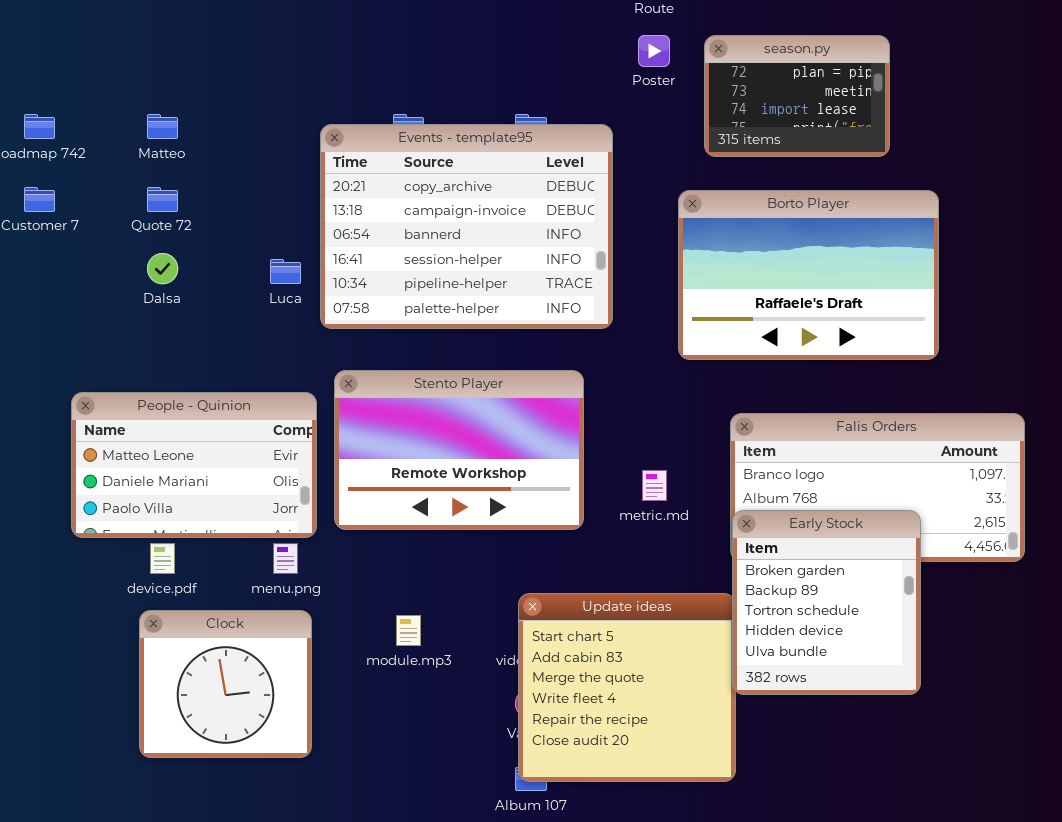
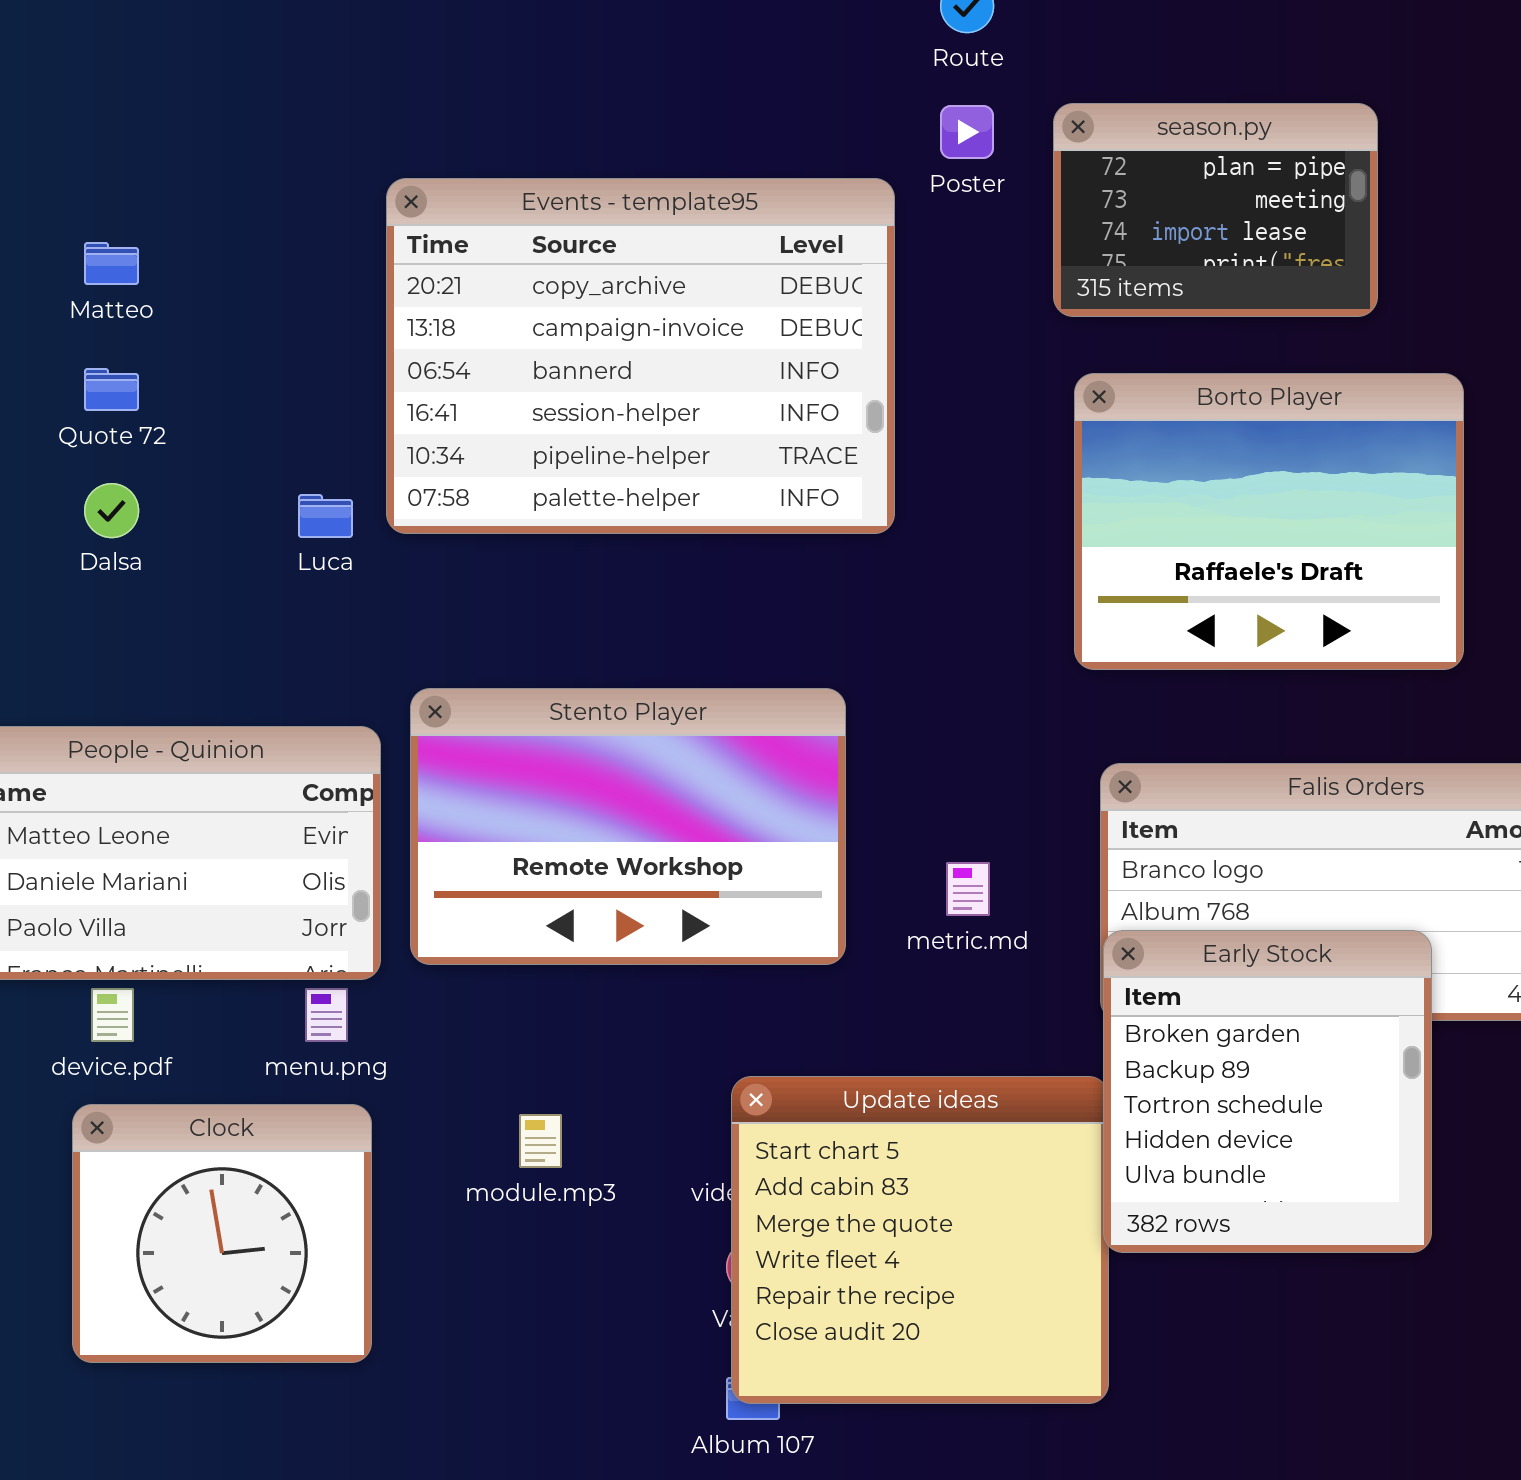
Events - template95: [320,124,613,329] -> [386,178,895,534], moved
Borto Player: [678,190,939,360] -> [1074,373,1464,670], resized

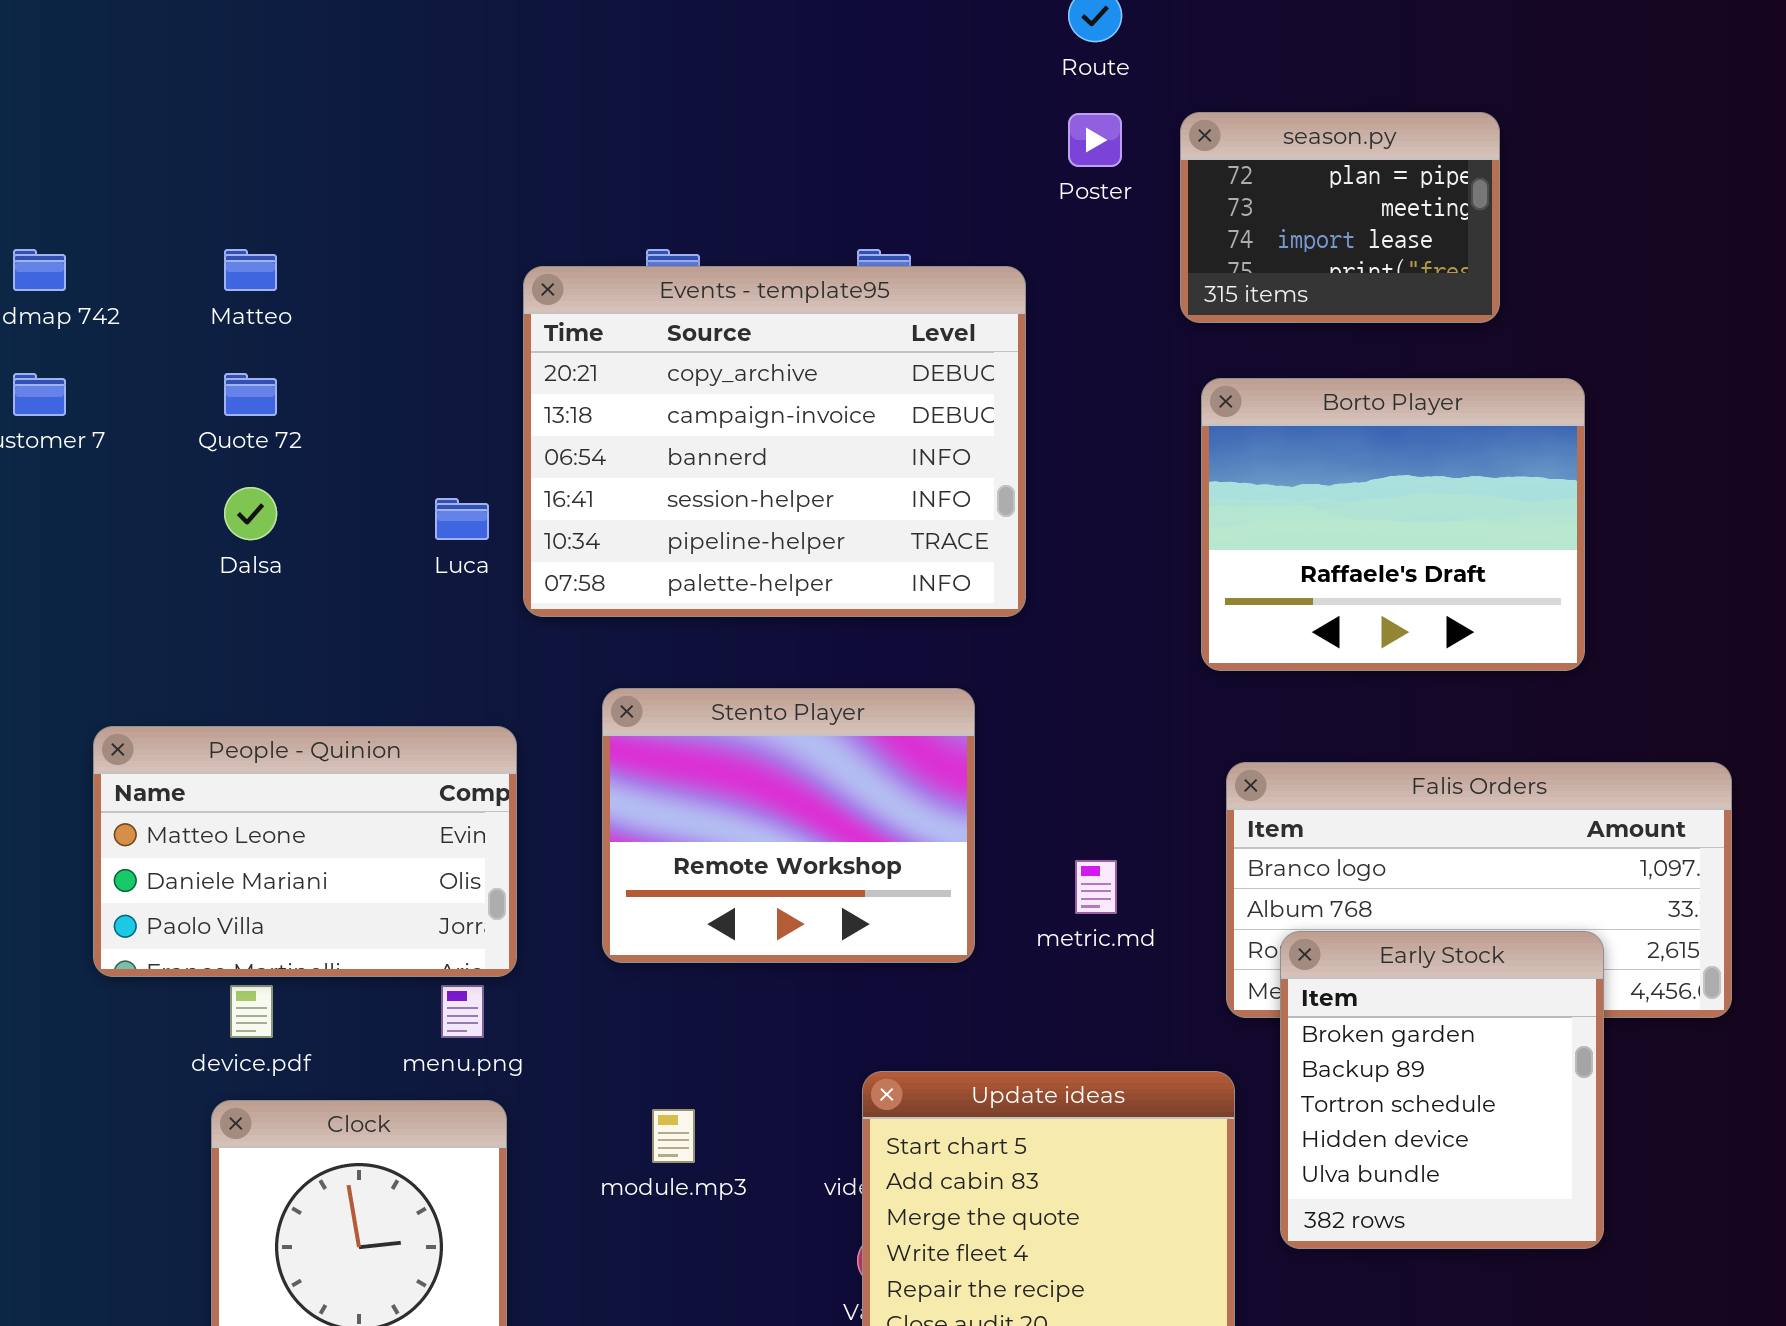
Events - template95: [386,178,895,534] -> [523,266,1026,617], moved
Stento Player: [410,688,846,965] -> [602,688,975,963], resized
Early Stock: [1103,930,1432,1253] -> [1280,931,1604,1249], moved

